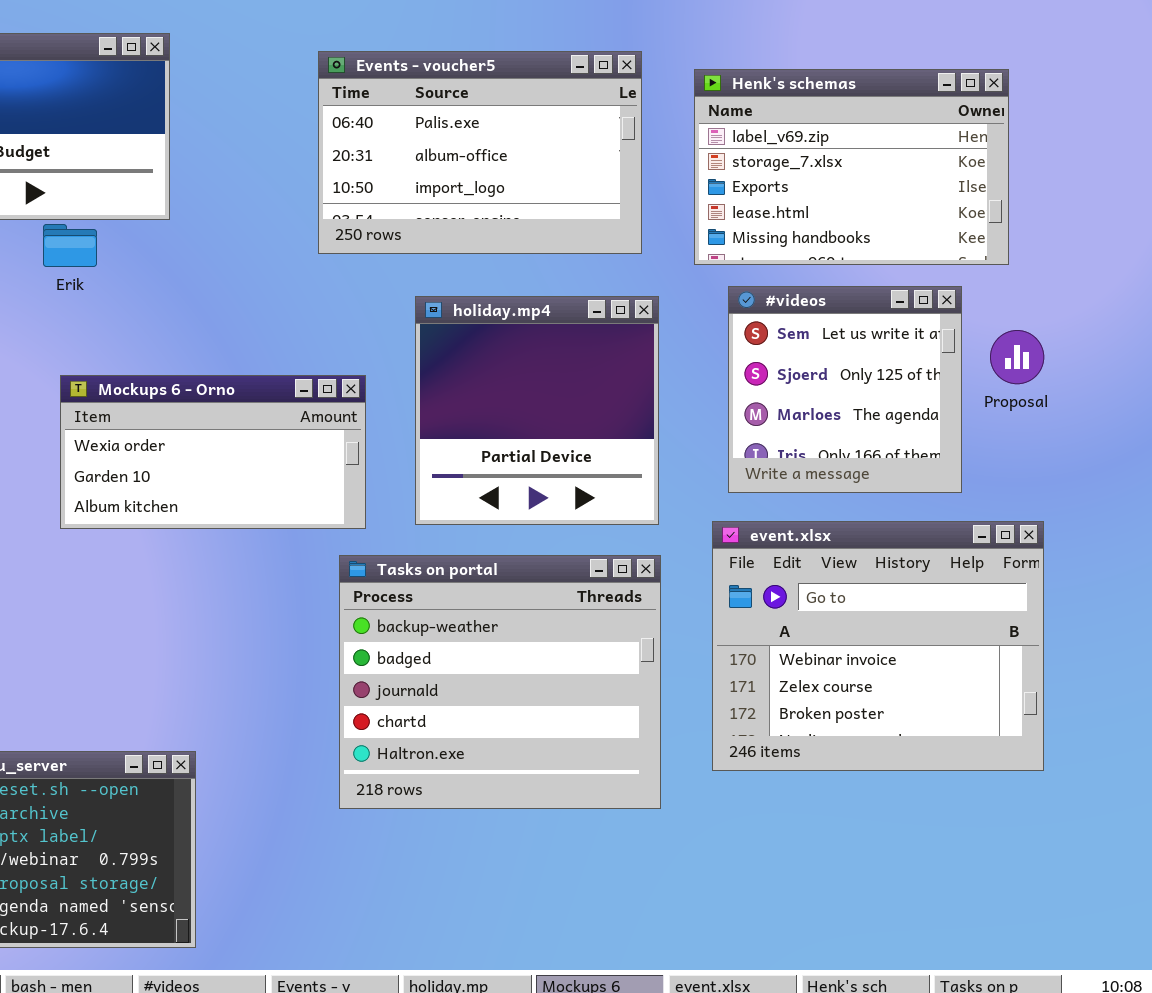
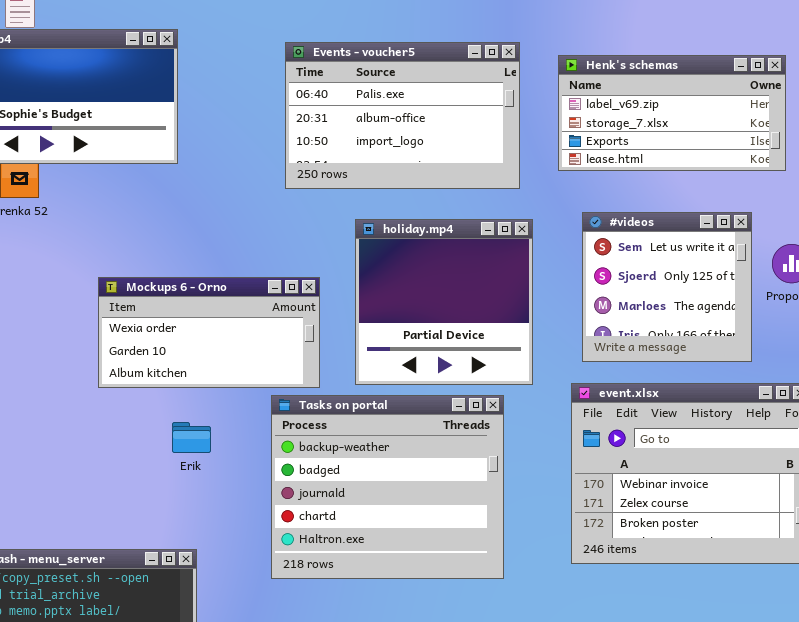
Henk's schemas: [694,69,1009,265] -> [558,55,786,171], resized
Erik: [43,224,97,267] -> [172,422,211,453], moved
Tasks on portal: [339,555,661,809] -> [271,395,504,579], moved

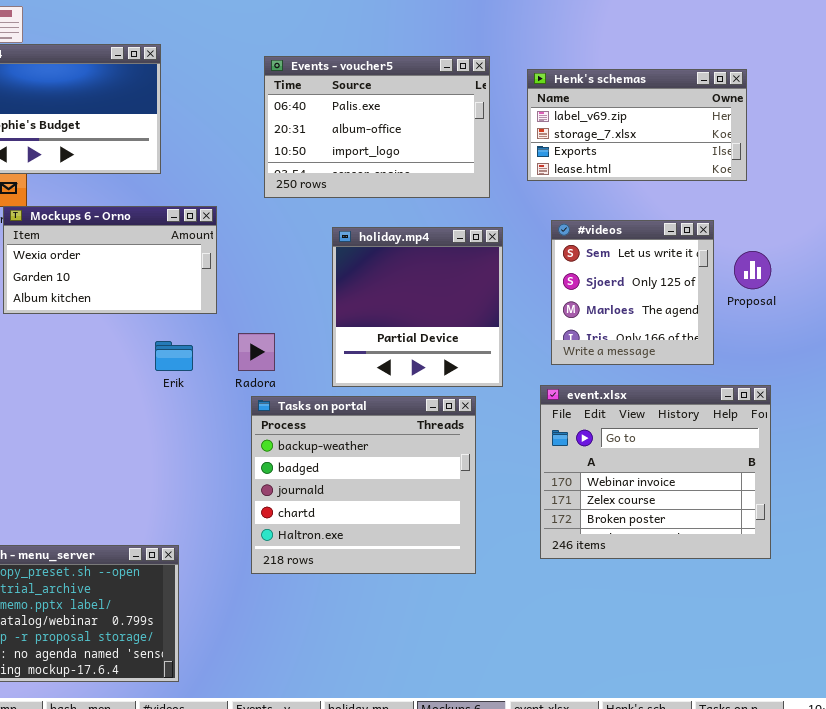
Mockups 6 - Orno: [98,277,320,388] -> [3,206,217,314], moved
Erik: [172,422,211,453] -> [155,341,193,371], moved

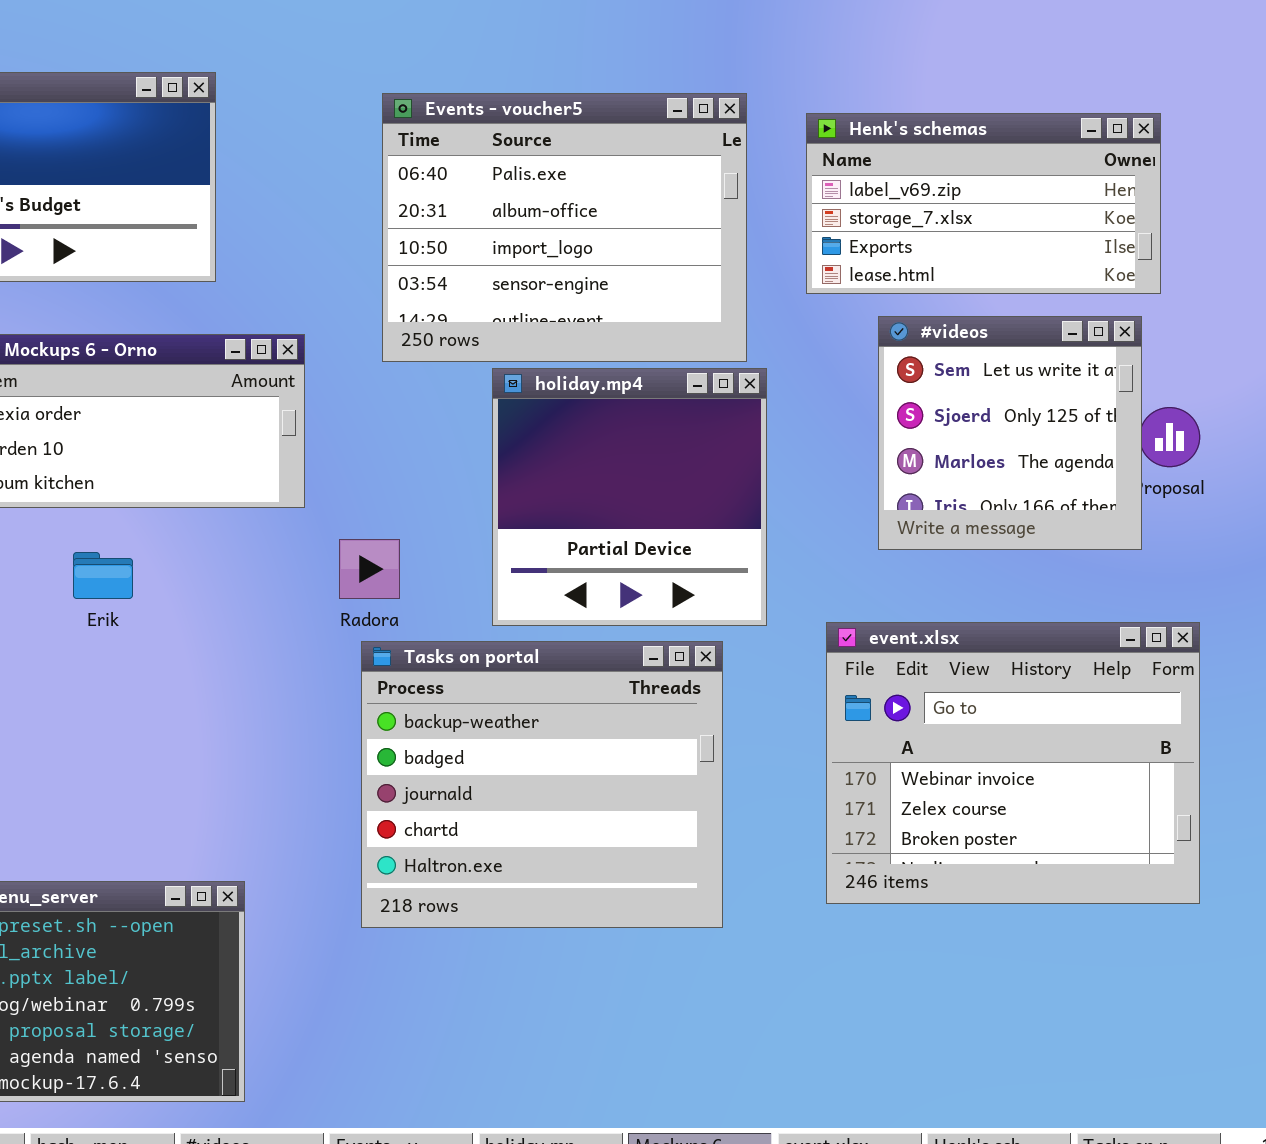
Events - voucher5: [264,56,490,198] -> [382,93,747,362], resized
#videos: [551,220,714,365] -> [878,316,1142,550], moved
Erik: [155,341,193,371] -> [73,552,133,599], moved

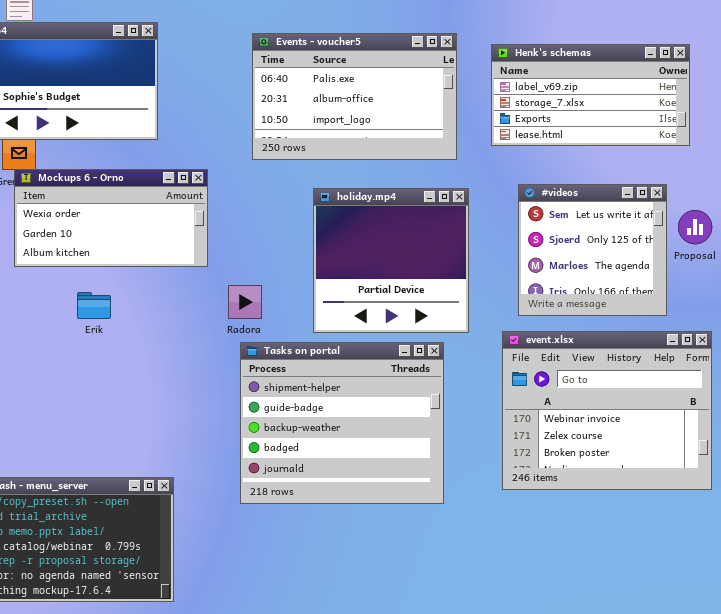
Events - voucher5: [382,93,747,362] -> [252,33,457,160], resized
#videos: [878,316,1142,550] -> [518,184,667,316], moved
Tasks on portal: [361,641,723,928] -> [240,342,444,504], scrolled up 2 rows

